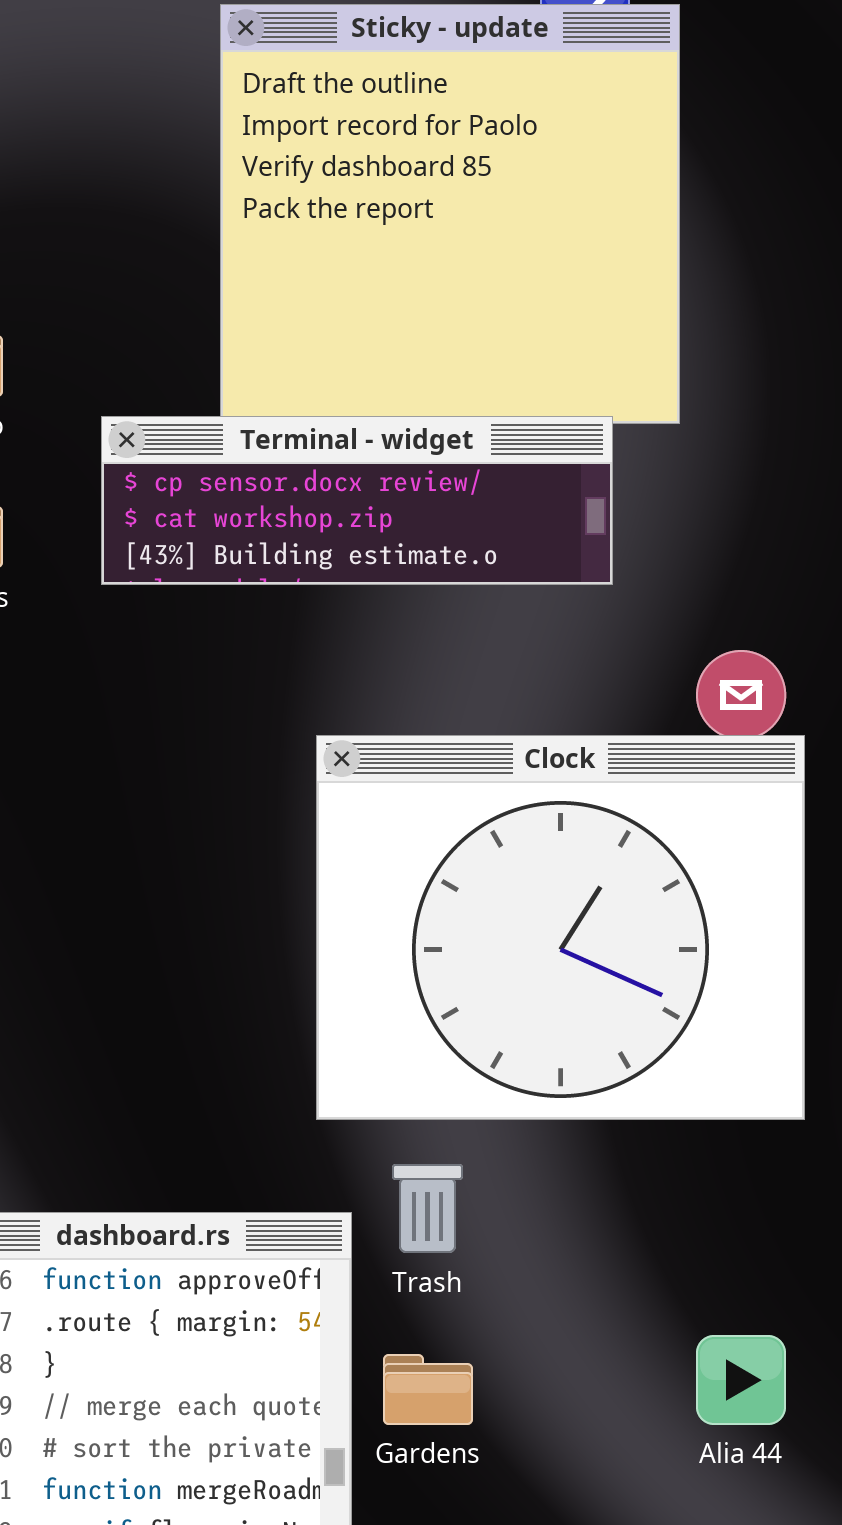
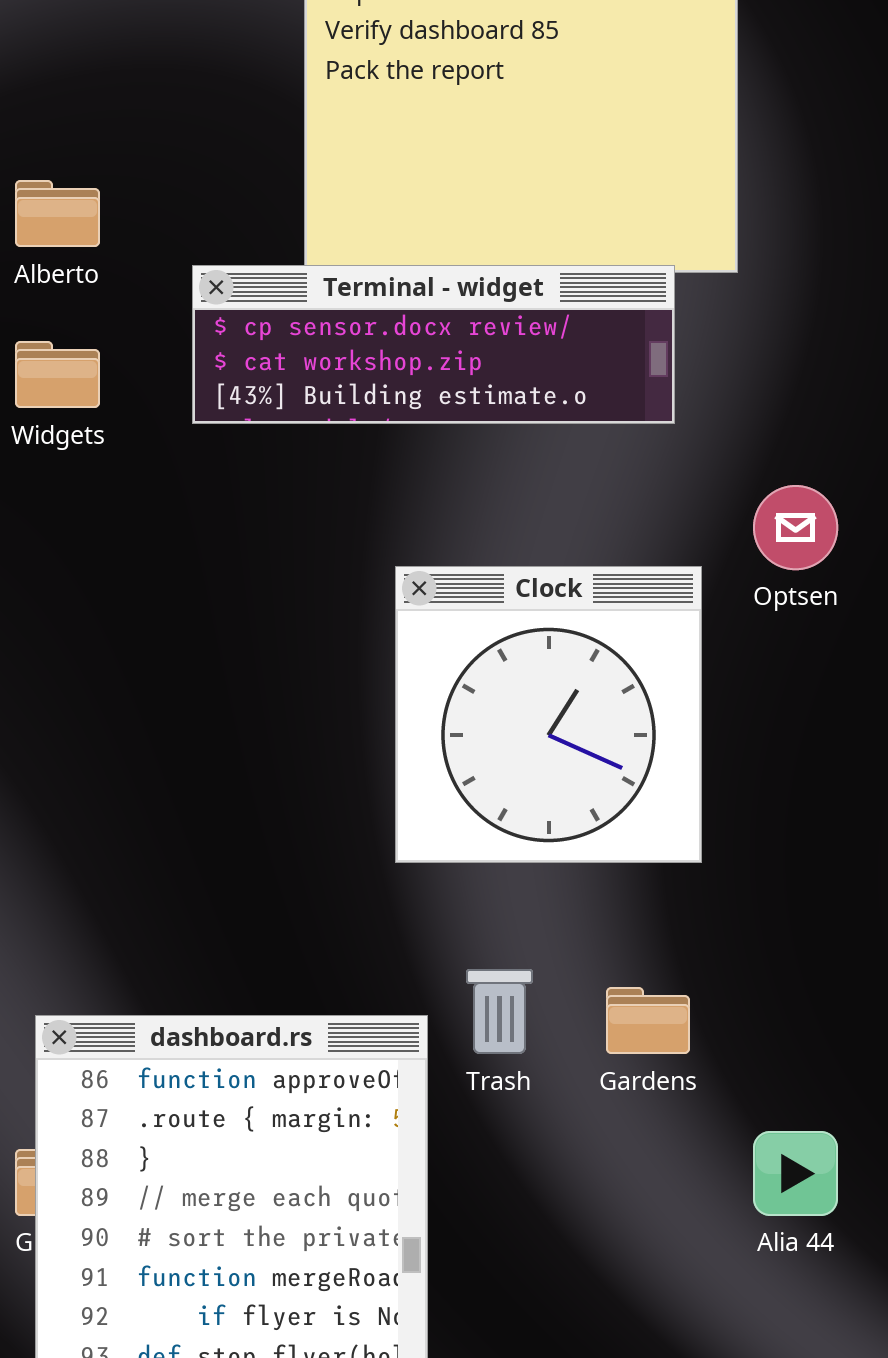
Clock: [316,735,805,1120] -> [395,566,702,863], resized
Gardens: [383,1354,473,1425] -> [606,987,690,1054], moved

